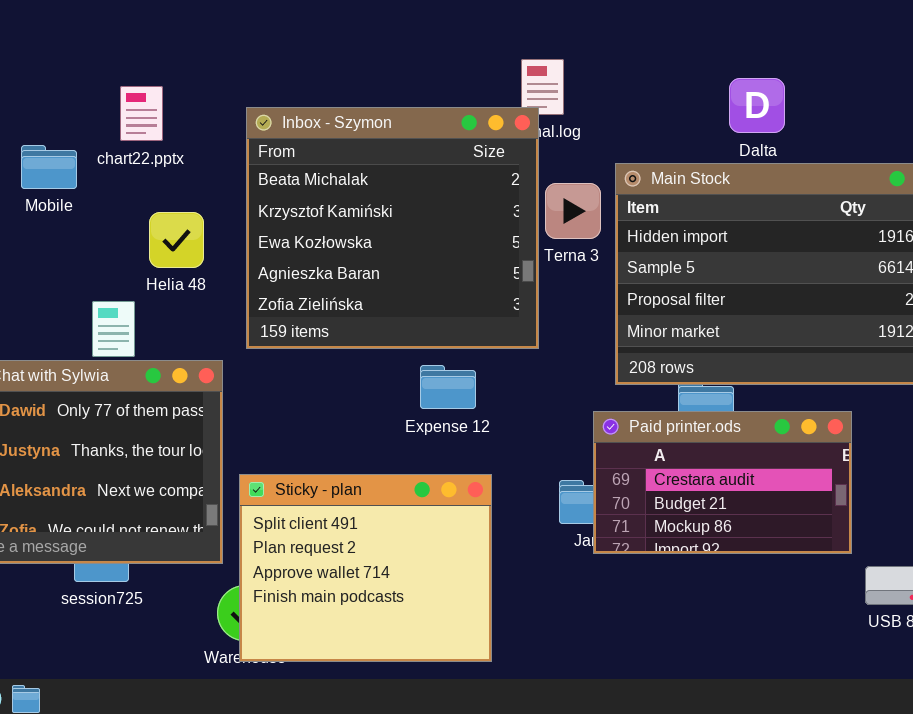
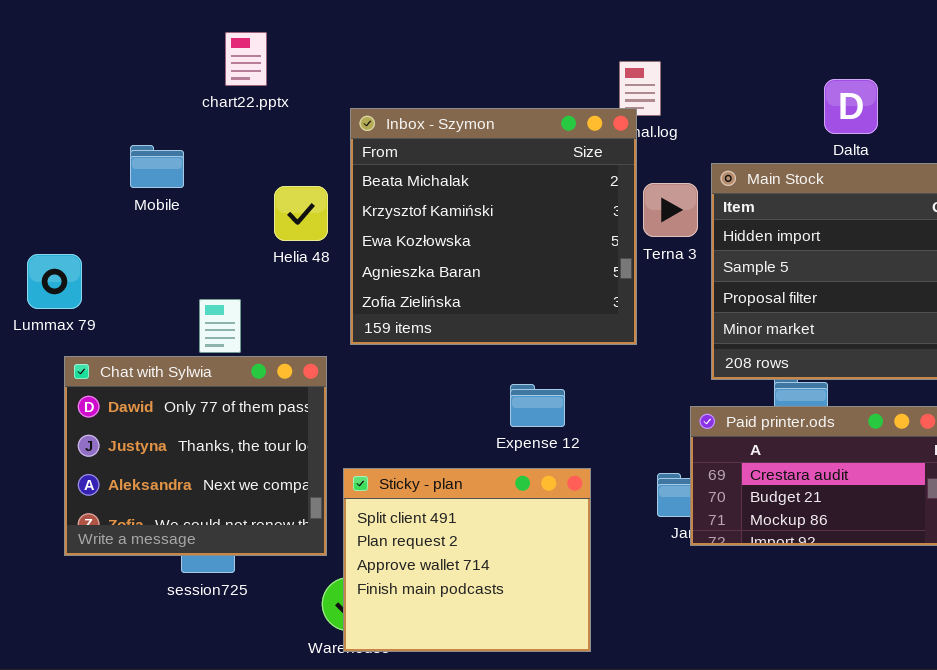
chart22.pptx: [120,86,163,141] -> [225,32,267,86], moved
Helia 48: [149,212,204,268] -> [274,186,328,241], moved
Expense 12: [420,365,476,409] -> [510,384,565,427], moved

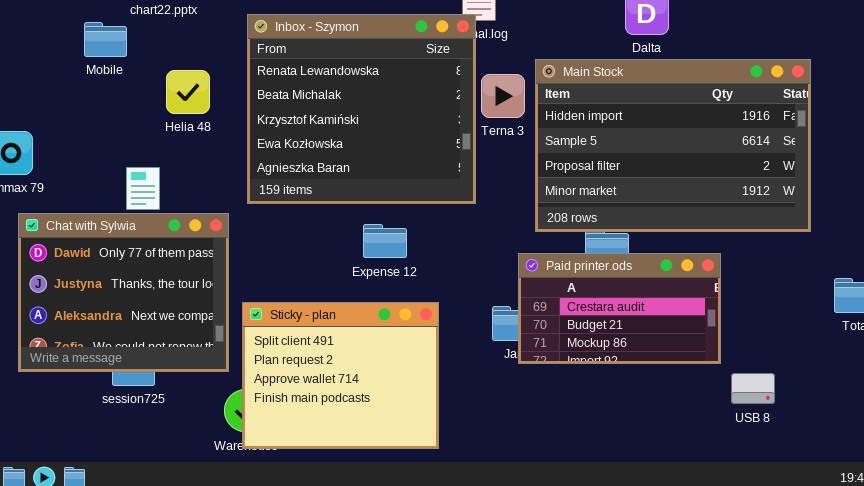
Inbox - Szymon: [350,108,637,345] -> [247,14,476,204], scrolled up 1 row
Mobile: [130,145,184,188] -> [84,22,127,57], moved
Helia 48: [274,186,328,241] -> [166,70,210,114], moved
Expense 12: [510,384,565,427] -> [363,224,407,258], moved

